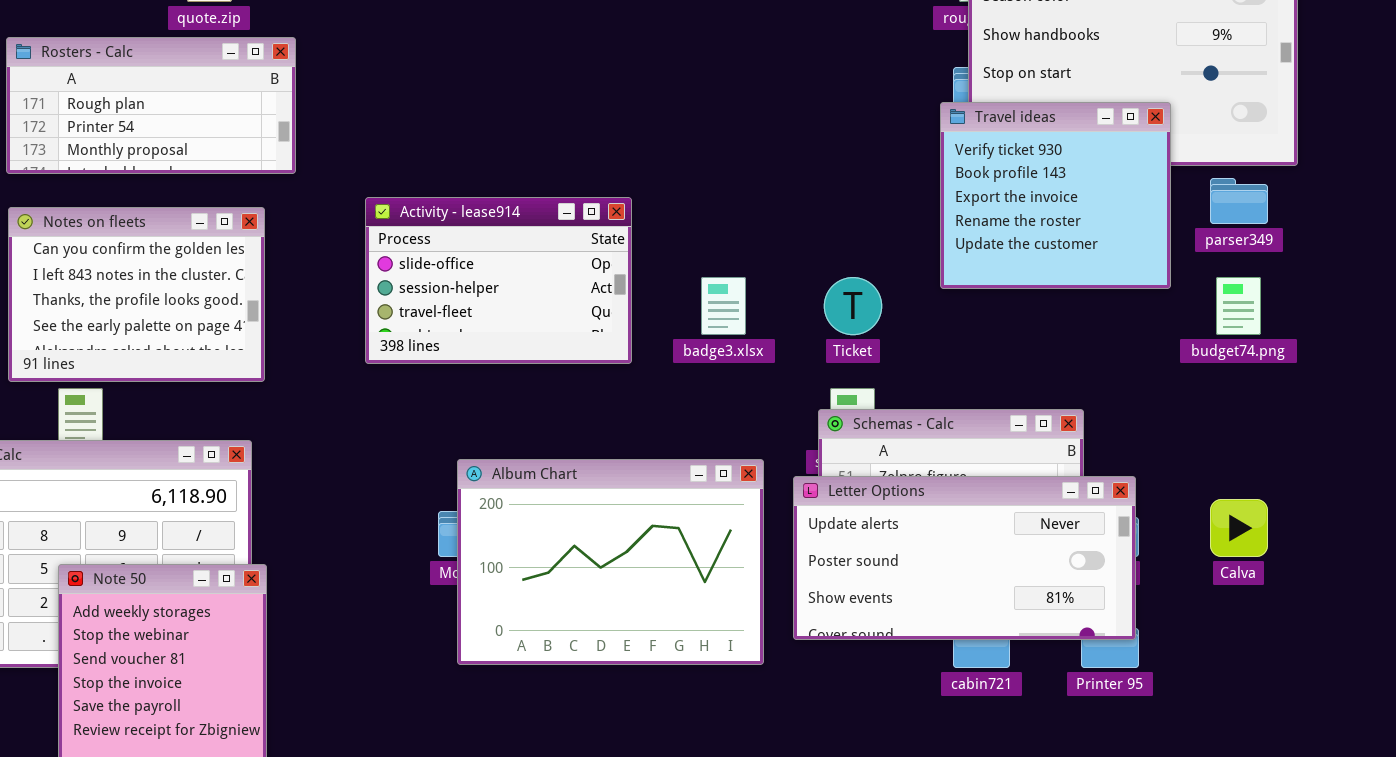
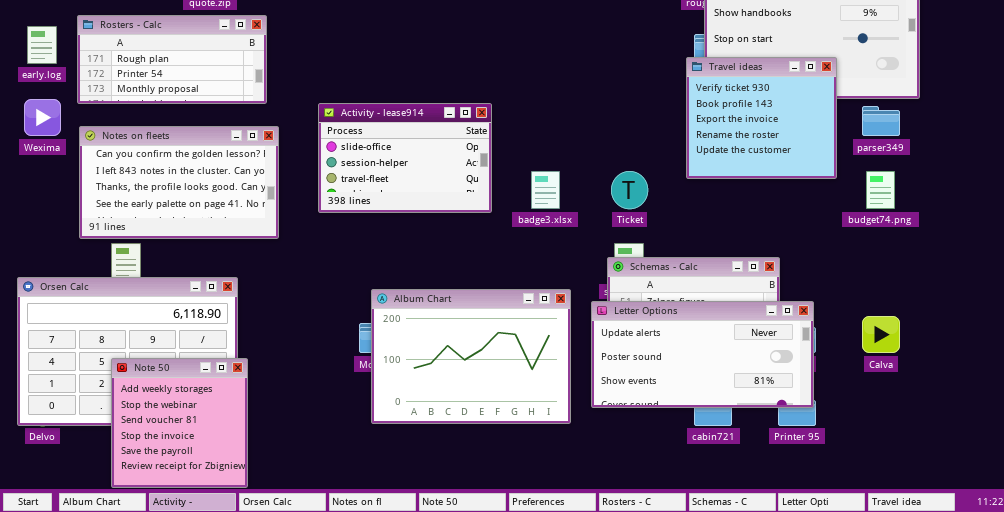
Activity - lease914: [365,197,632,364] -> [318,103,492,213], moved
Notes on fleets: [8,207,265,382] -> [79,126,279,239], resized

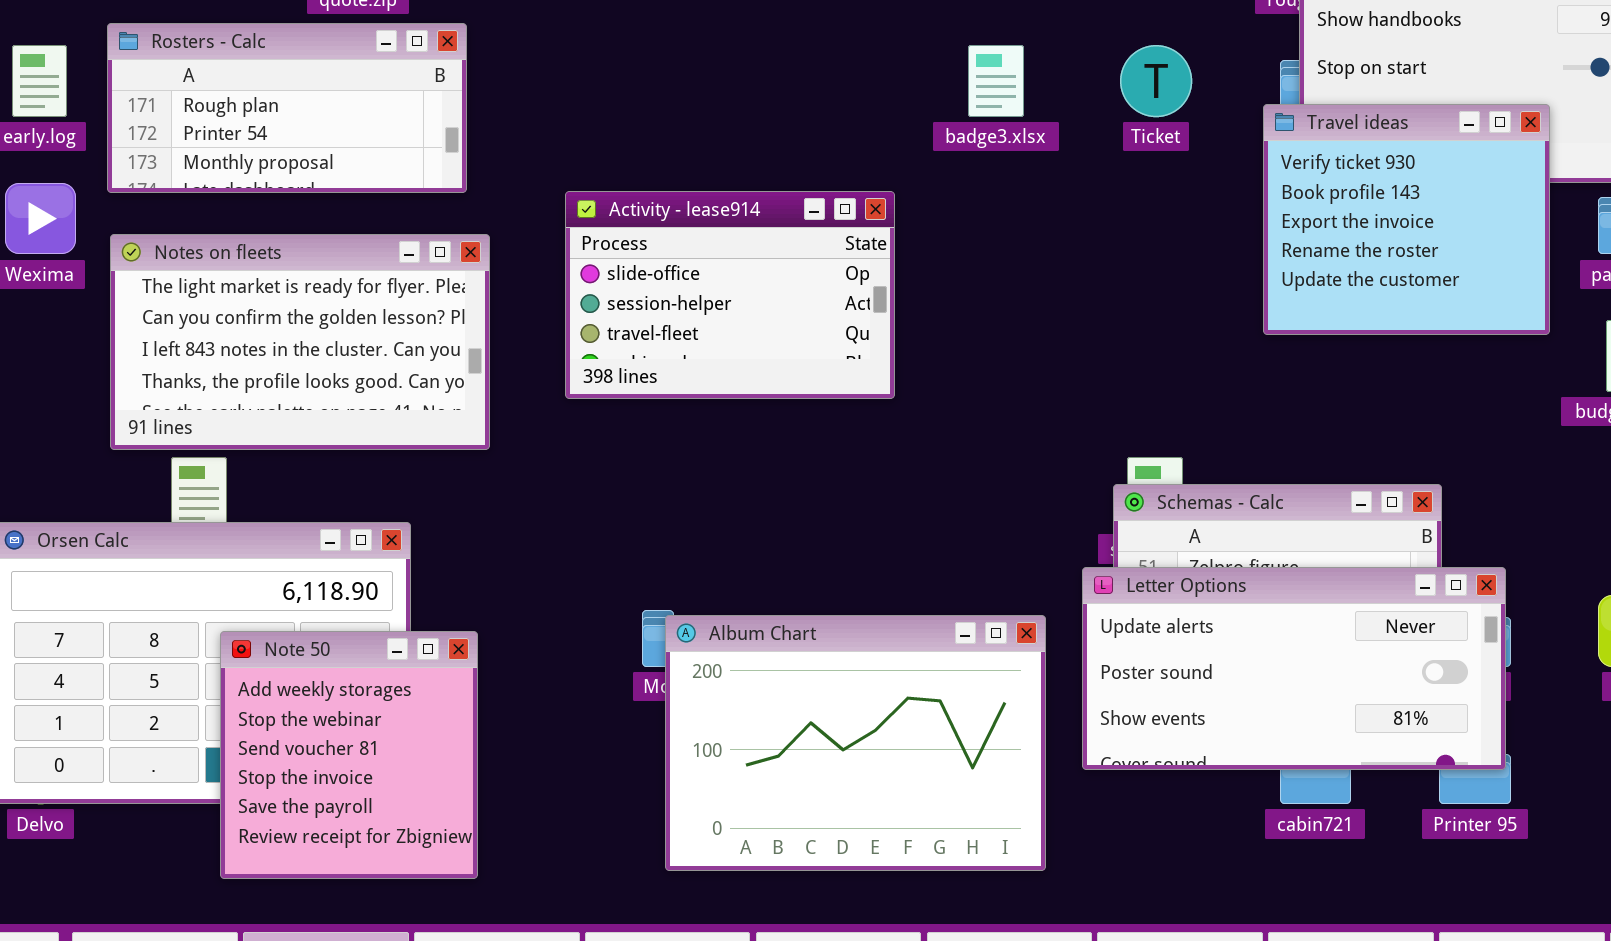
Notes on fleets: [79,126,279,239] -> [110,234,490,450], scrolled up 1 row
badge3.xlsx: [531,171,560,209] -> [968,45,1024,117], moved
Ticket: [611,171,648,209] -> [1120,45,1192,117], moved
Album Chart: [371,289,571,424] -> [665,615,1046,871], moved
Note 50: [111,358,248,488] -> [220,631,478,879], moved

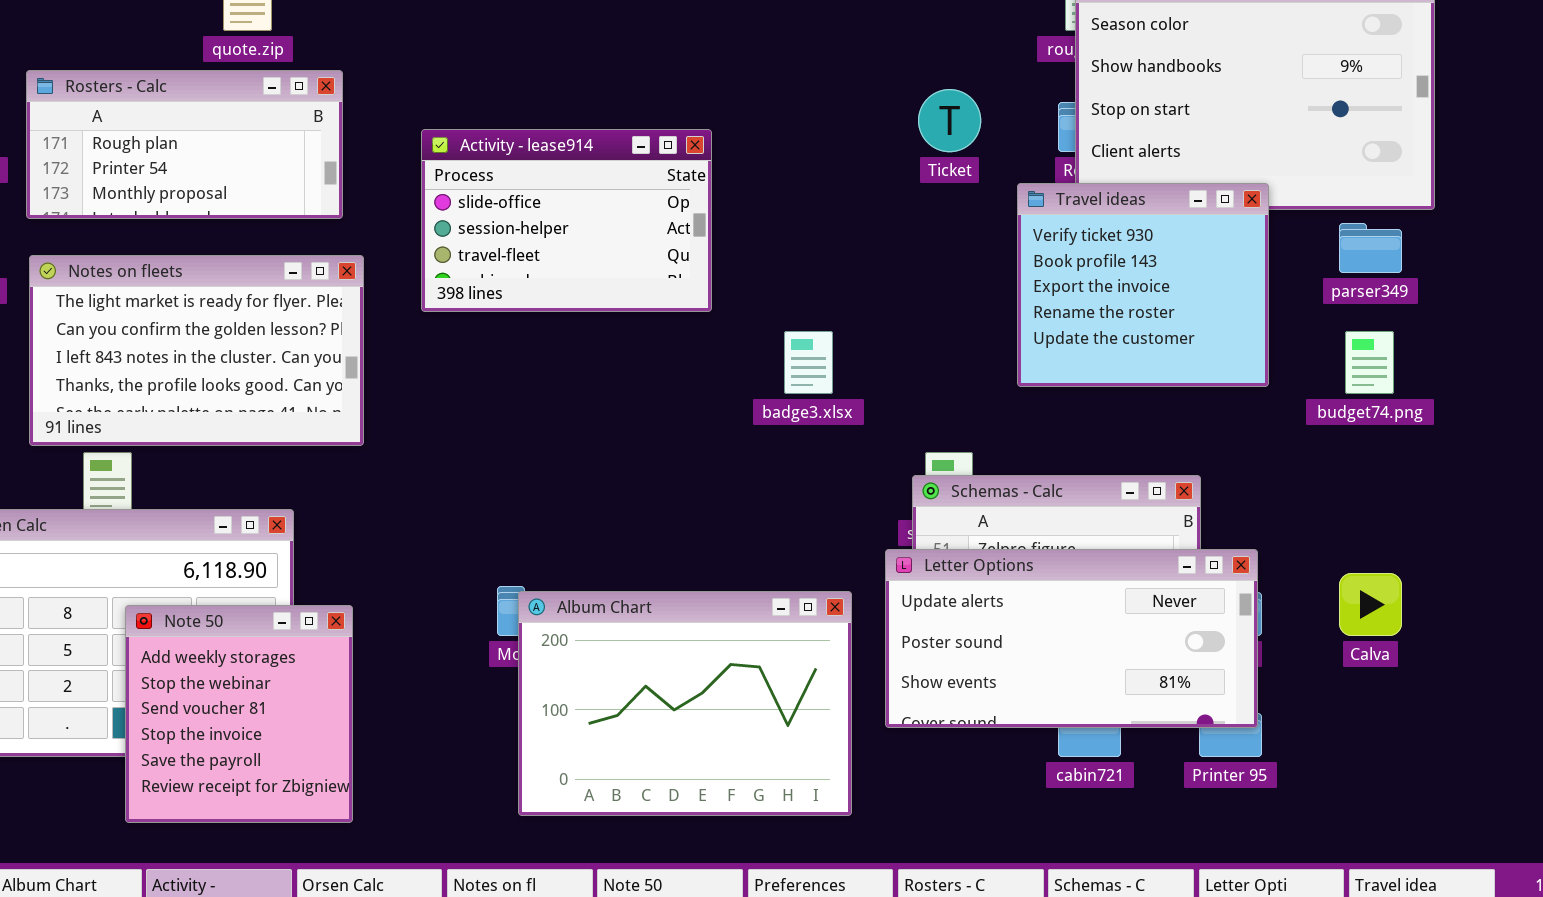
badge3.xlsx: [968,45,1024,117] -> [784,331,833,394], moved
Travel ideas: [1263,104,1550,335] -> [1017,183,1269,387], moved
Activity - lease914: [565,191,895,399] -> [421,129,712,312], moved

